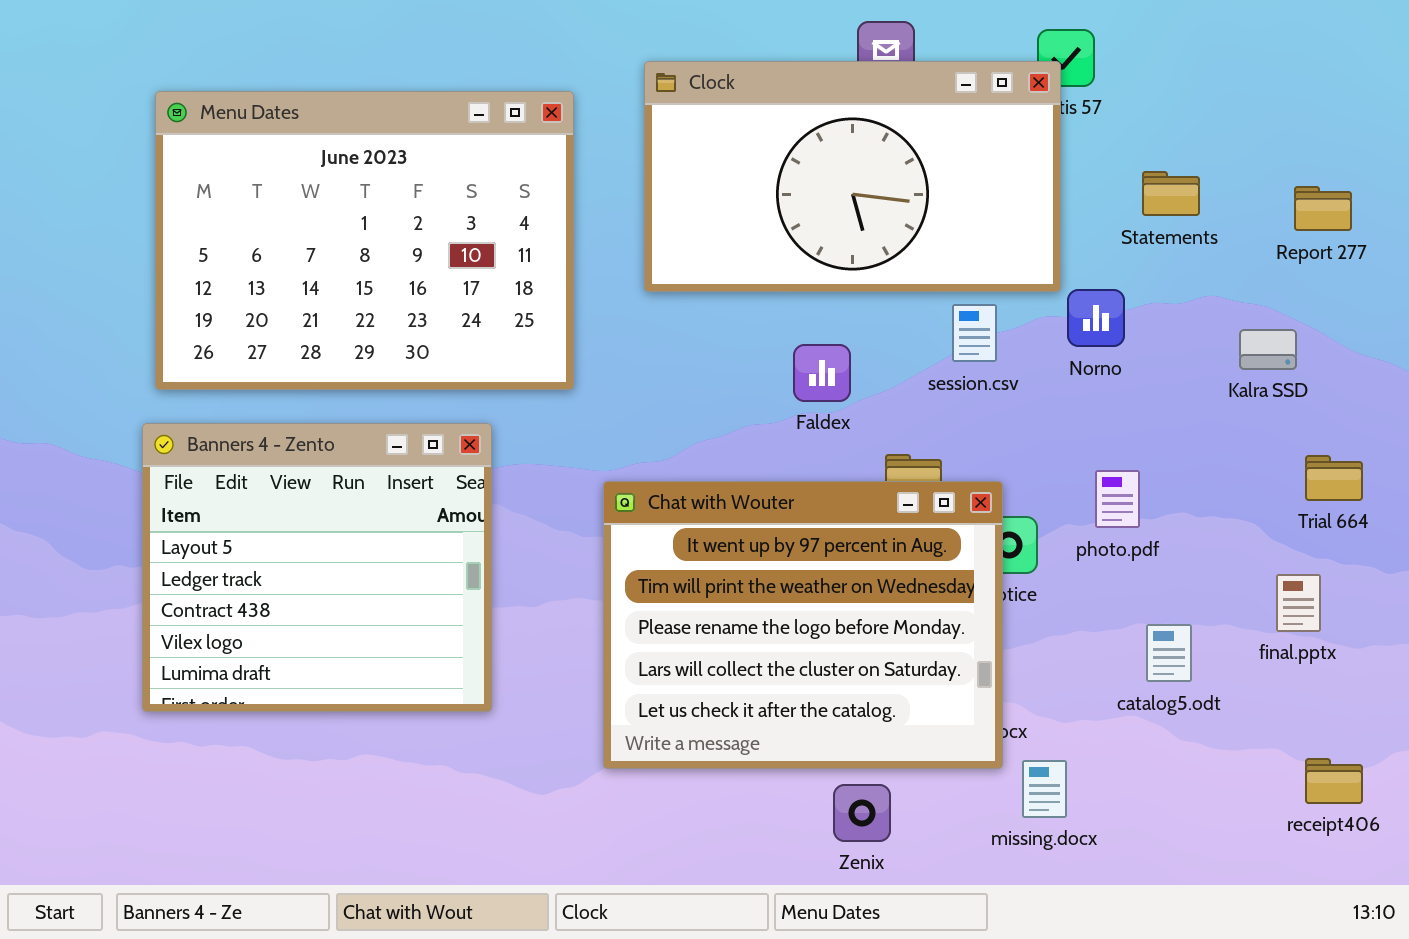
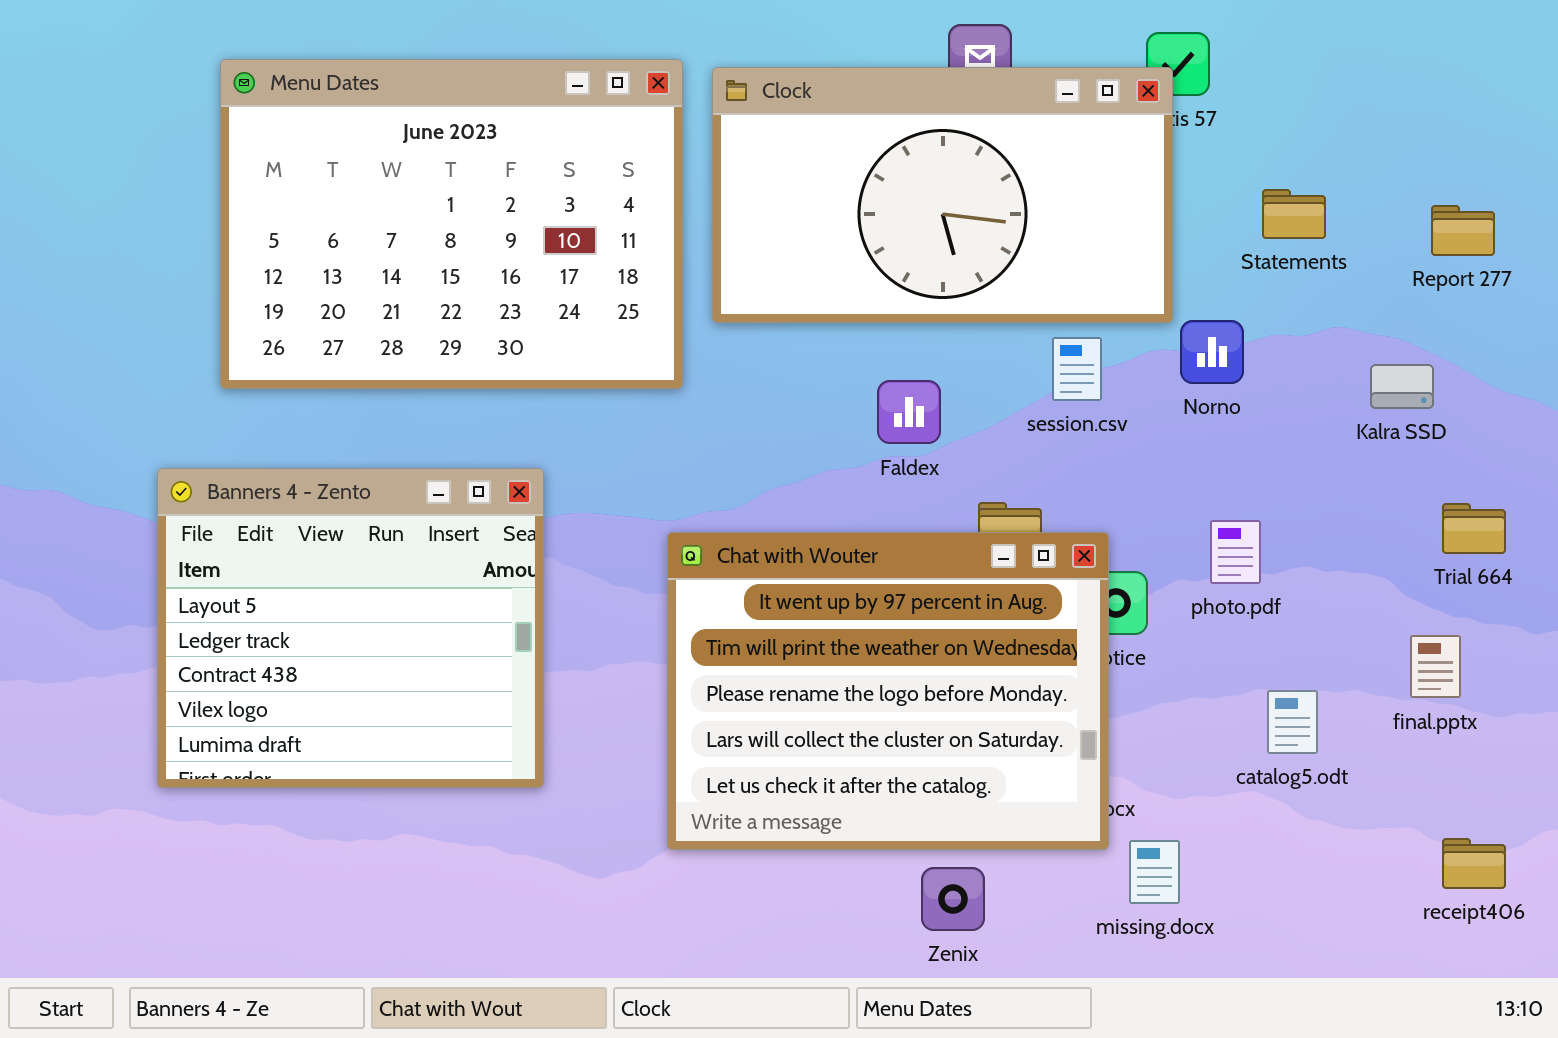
Menu Dates: [155,91,574,390] -> [220,59,683,389], moved

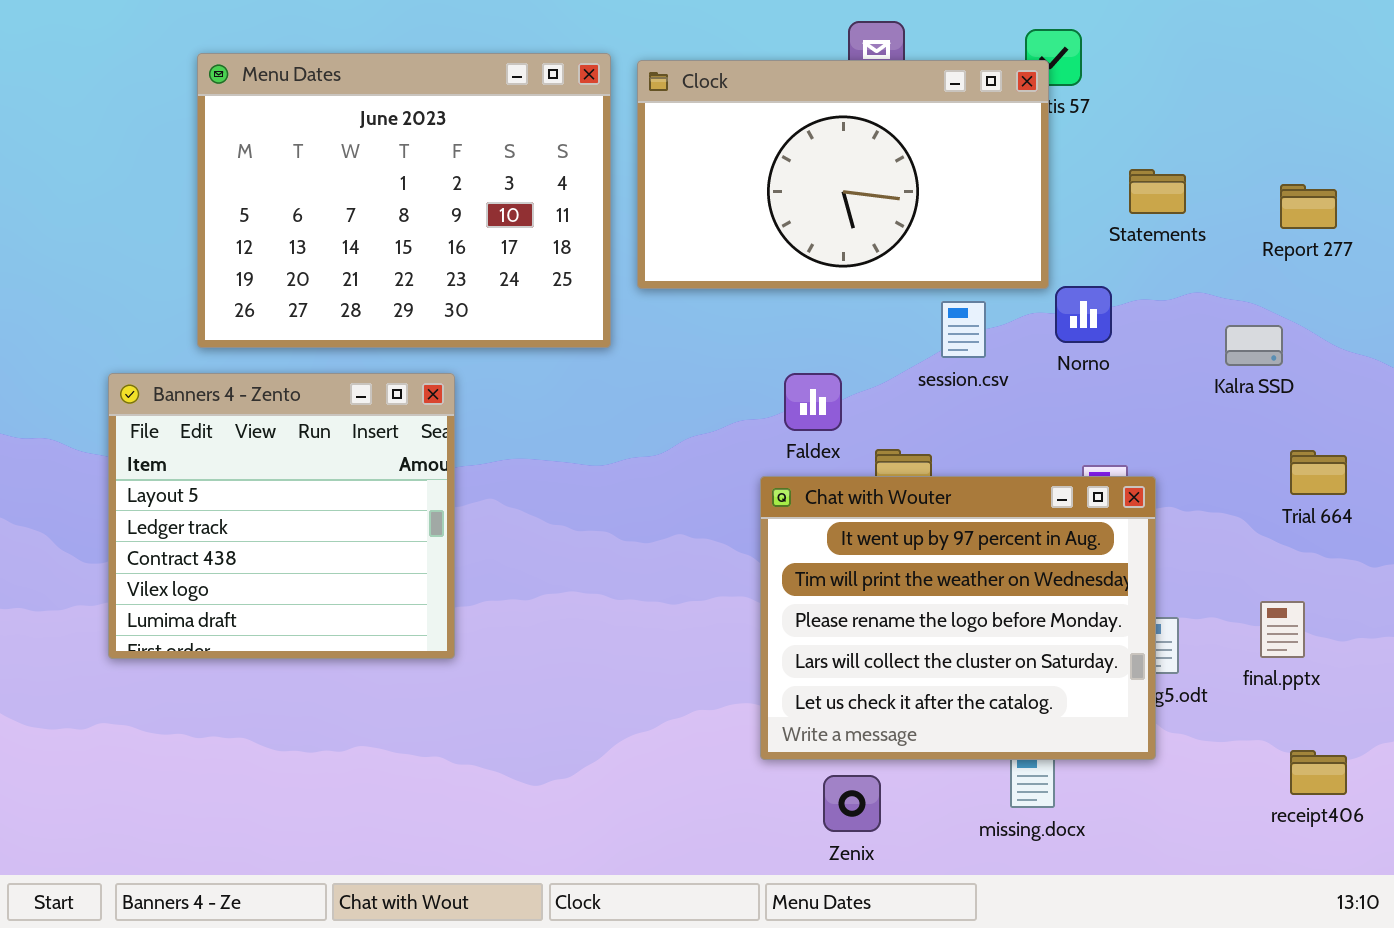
Faldex: [877,380,941,444] -> [784,373,842,431], moved
Banners 4 - Zento: [157,468,544,788] -> [108,373,455,659], moved
Chat with Wouter: [667,532,1109,850] -> [760,476,1156,760], moved
final.pptx: [1410,635,1461,698] -> [1260,601,1305,658], moved

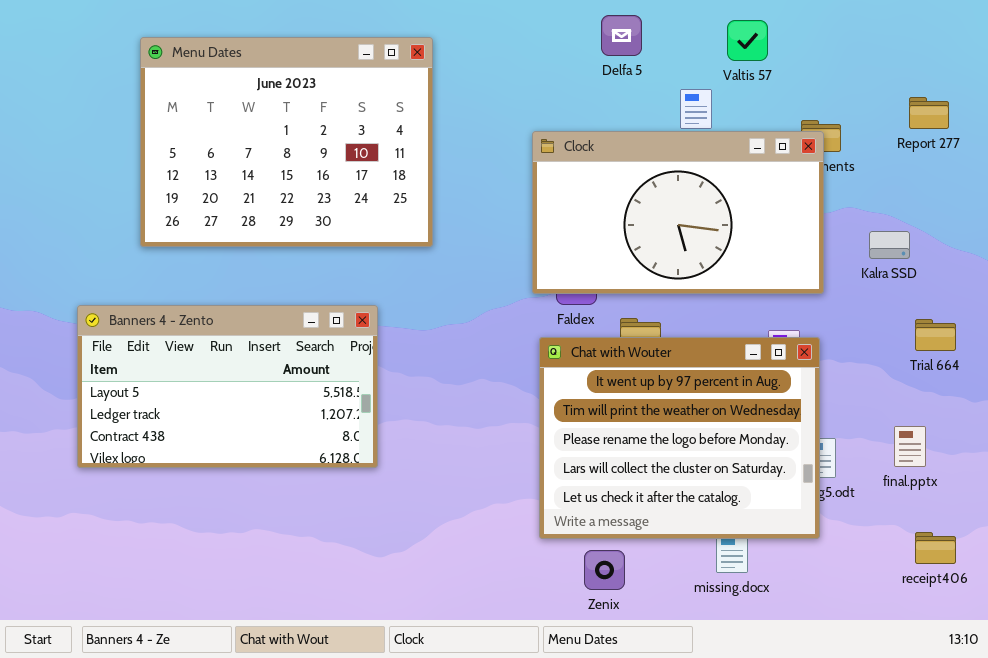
Clock: [637,60,1049,289] -> [532,131,824,294], moved
Report 277: [1280,184,1337,229] -> [909,97,949,129], moved
Banners 4 - Zento: [108,373,455,659] -> [77,305,378,468], resized

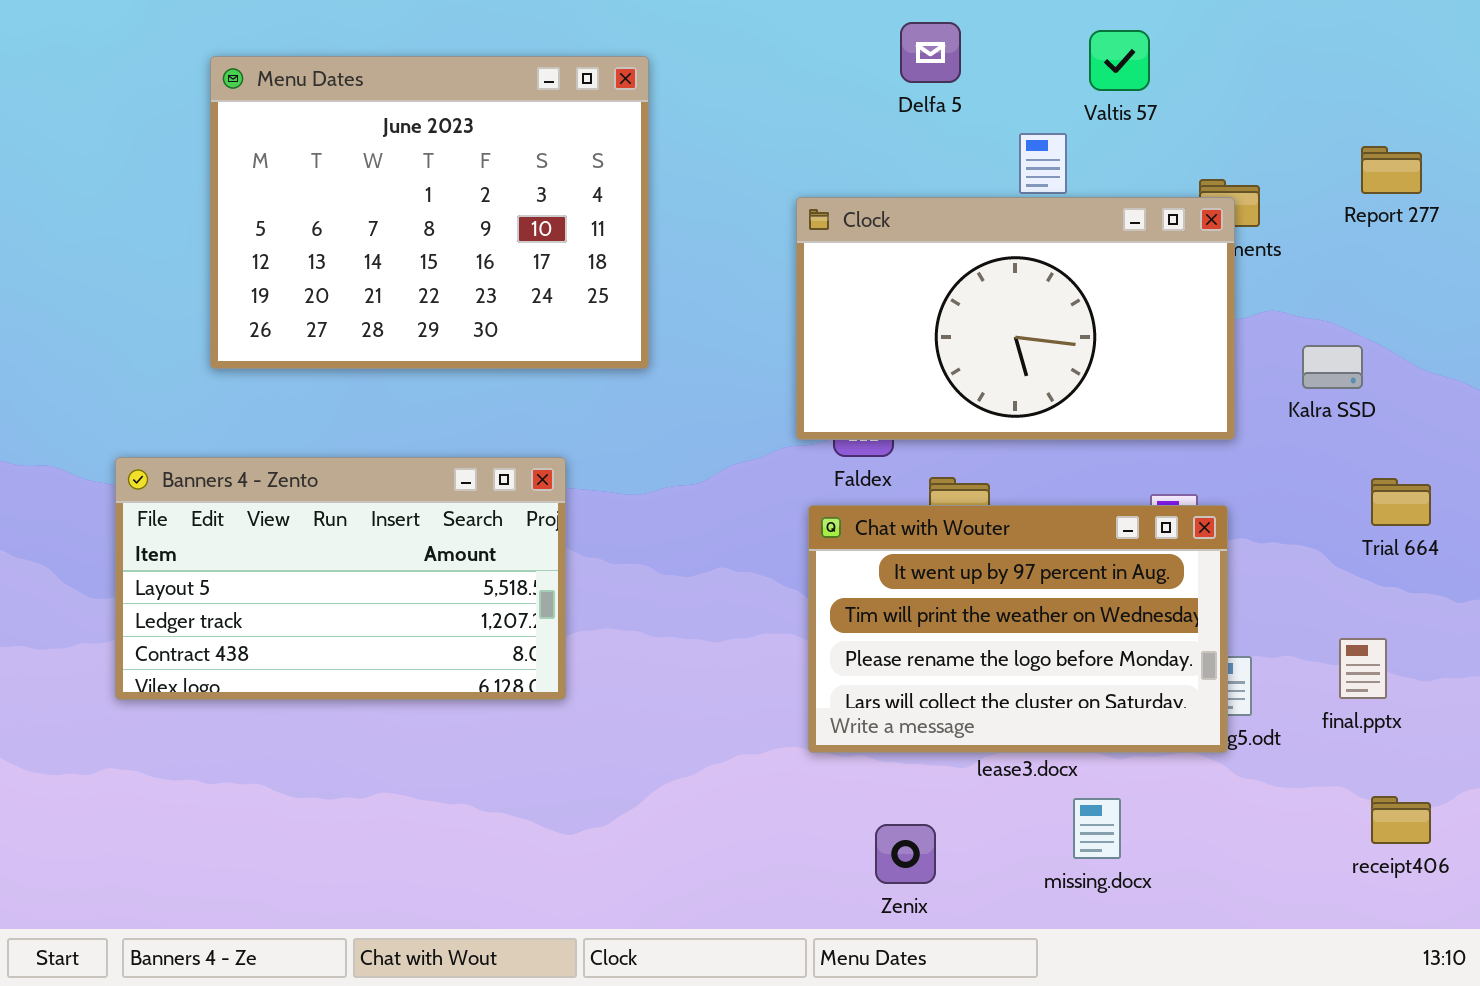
Chat with Wouter: [539,337,820,539] -> [808,505,1228,753], resized

